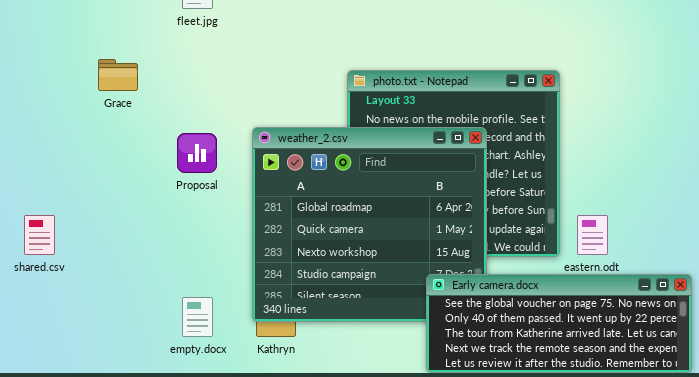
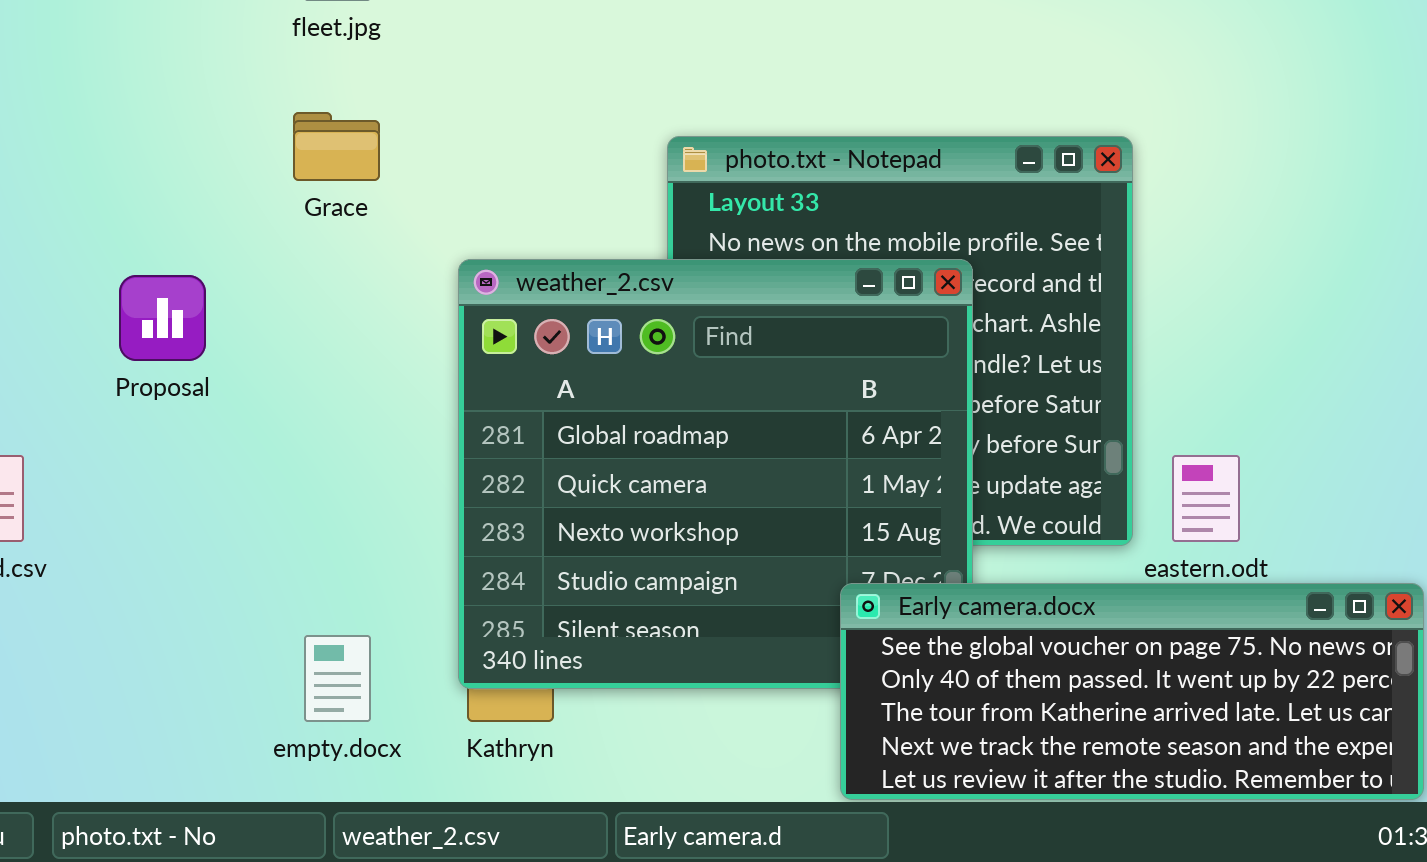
Grace: [98,59,138,91] -> [293,112,380,181], moved
Proposal: [177,133,217,173] -> [119,275,206,361], moved

